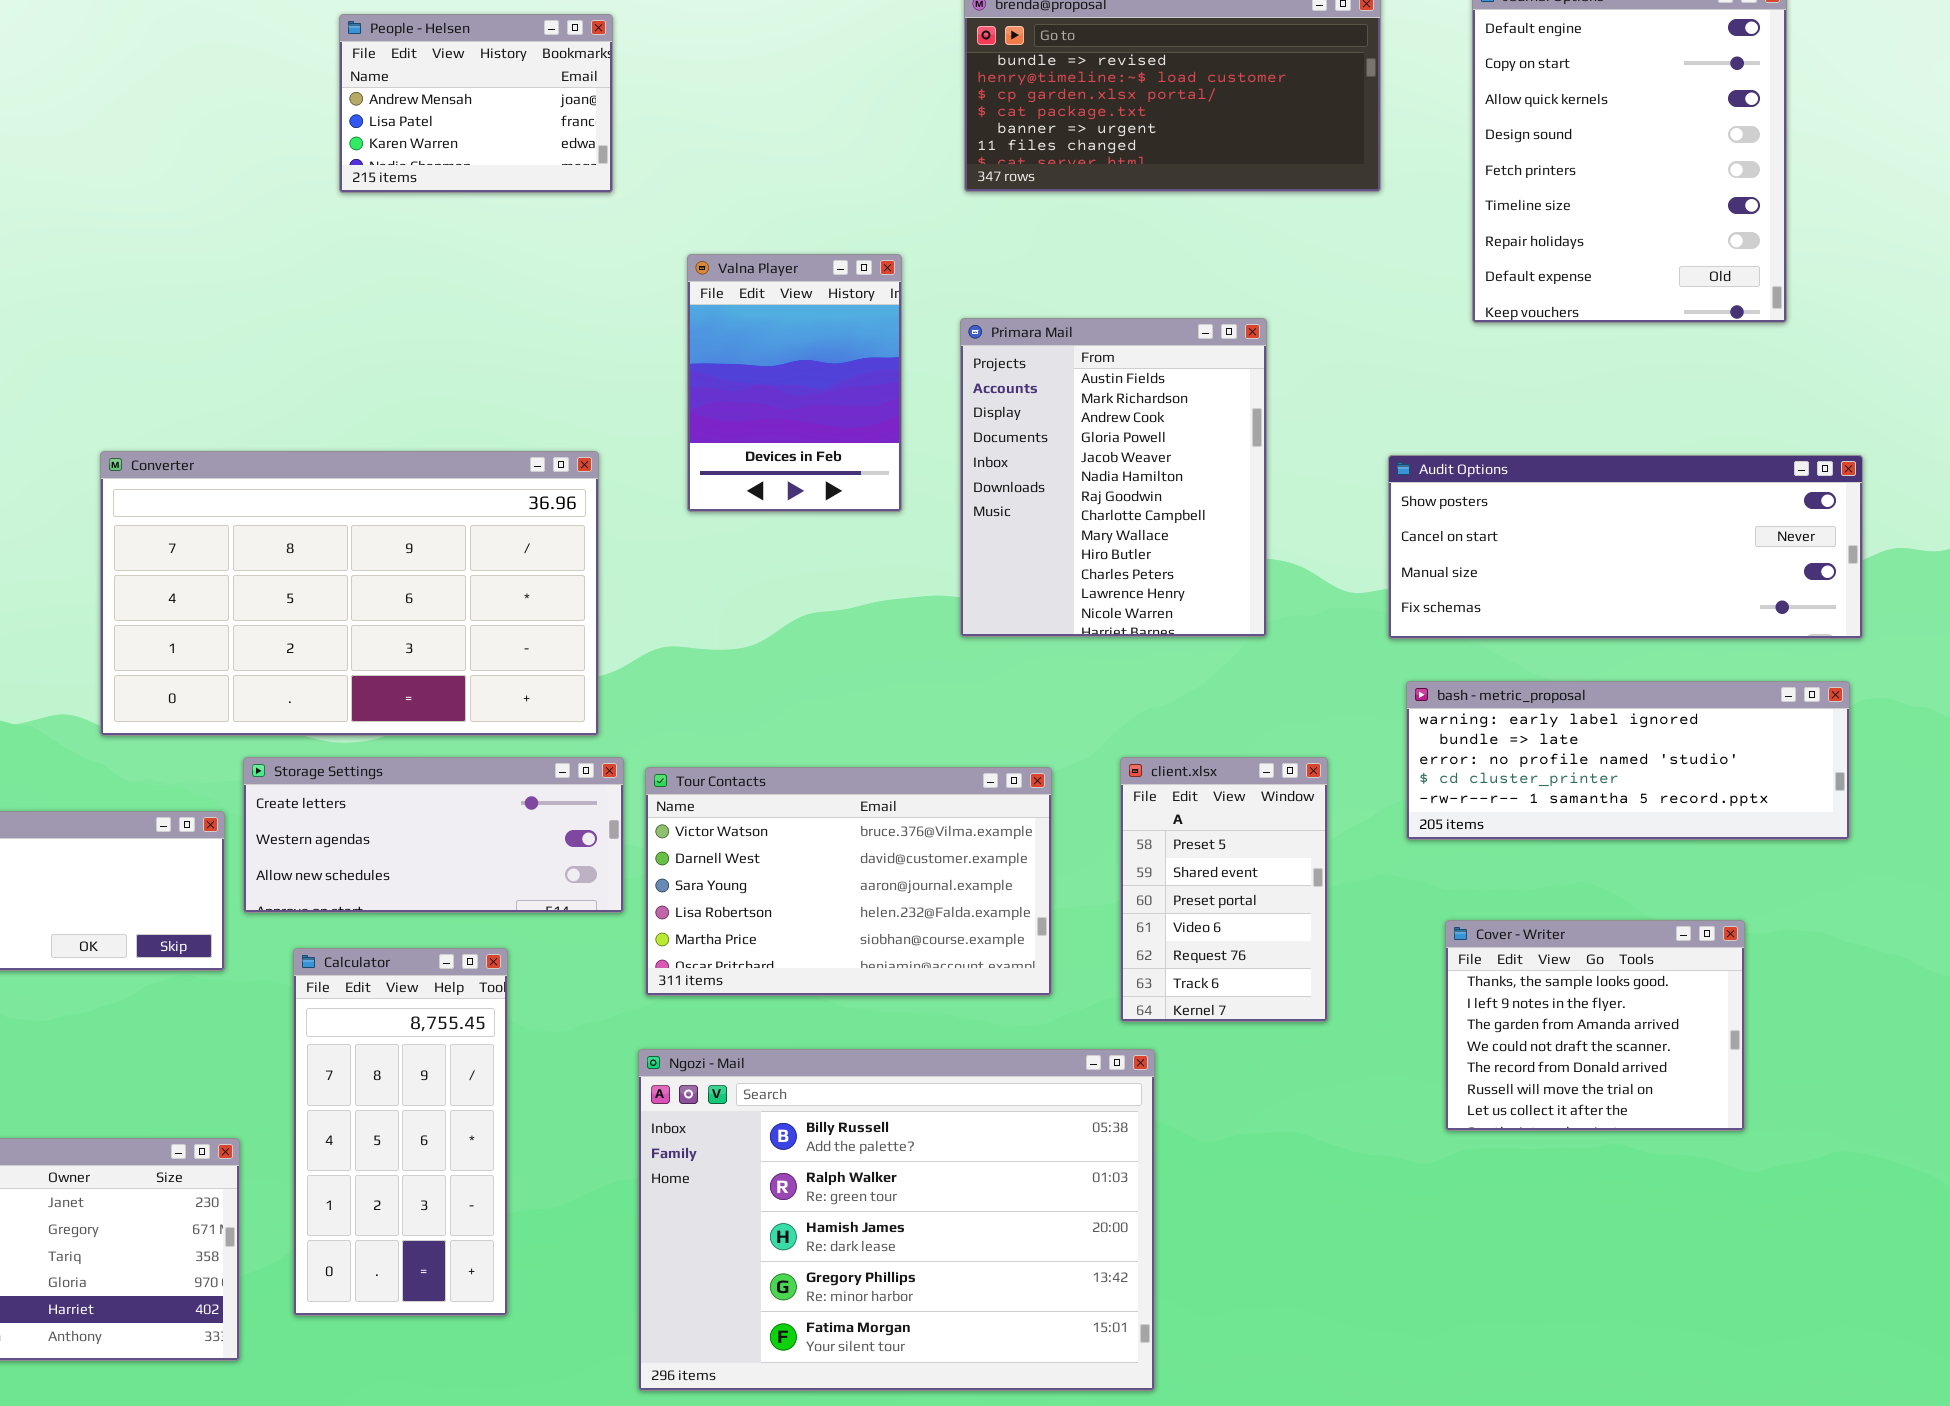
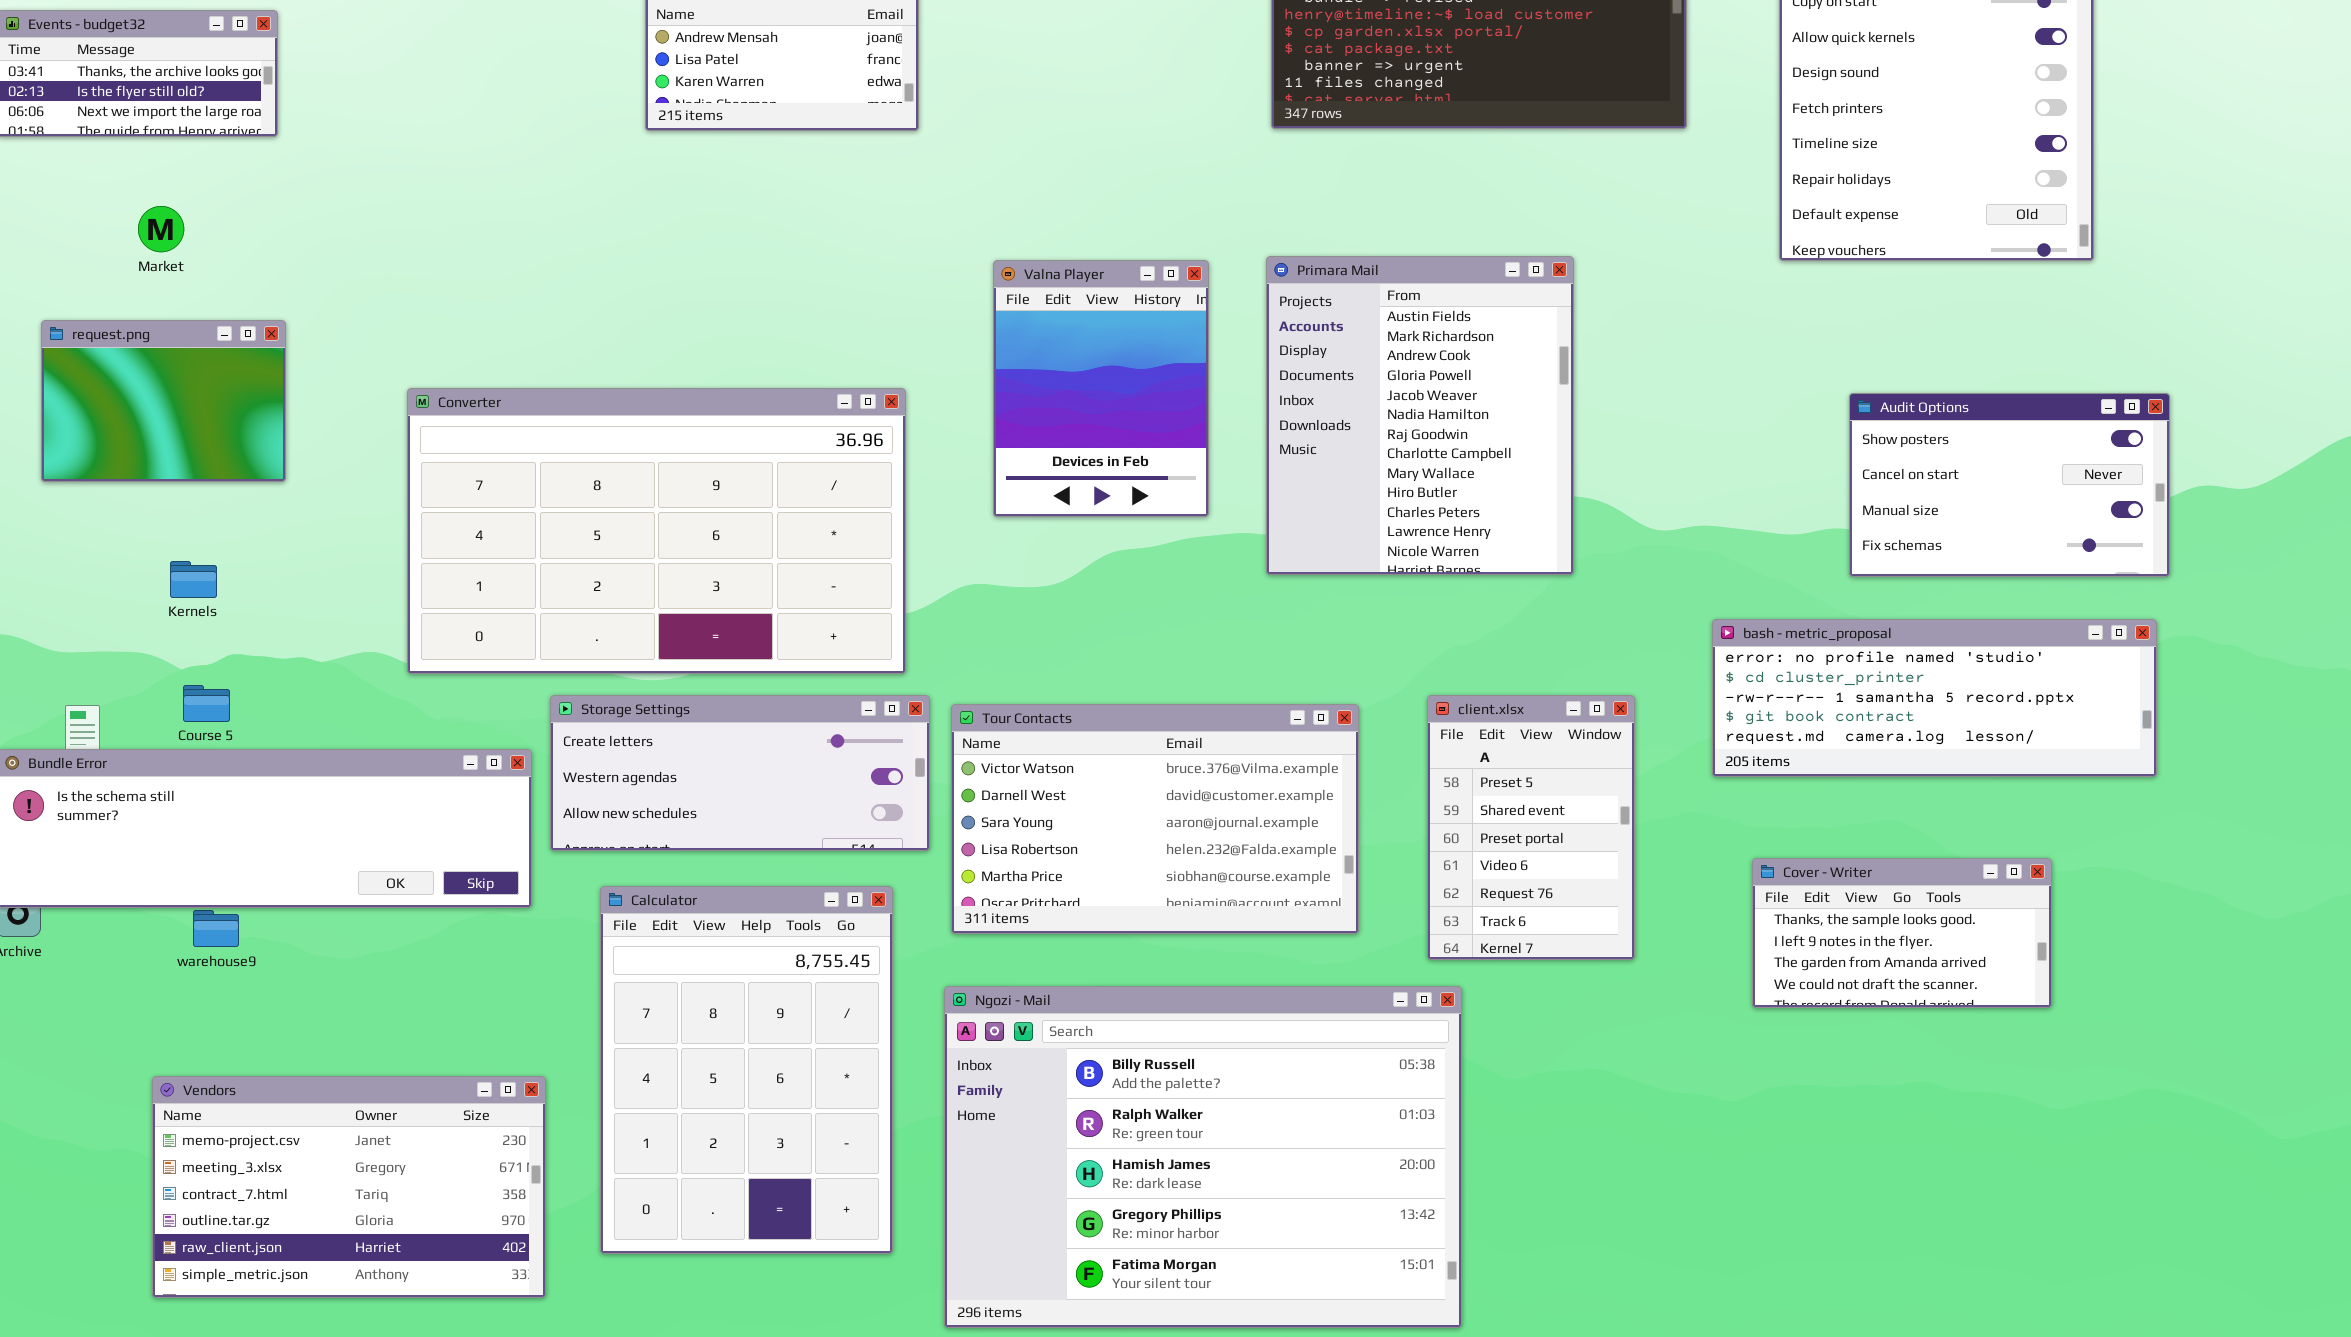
Valna Player: [687,254,902,512] -> [993,260,1209,517], moved
Audit Options: [1388,455,1863,639] -> [1849,393,2170,577], resized
bash - metric_proposal: [1406,681,1850,840] -> [1712,619,2157,777], scrolled down 2 rows
Cover - Writer: [1445,920,1745,1131] -> [1752,858,2052,1008], resized
Calculator: [293,948,508,1316] -> [600,886,893,1254], resized

